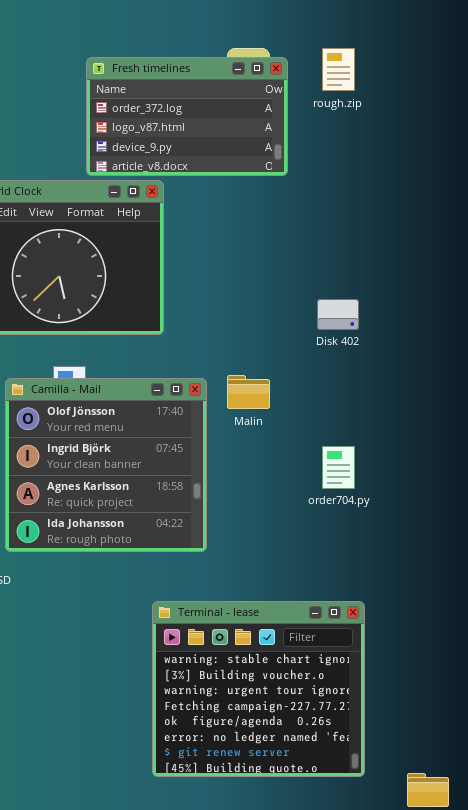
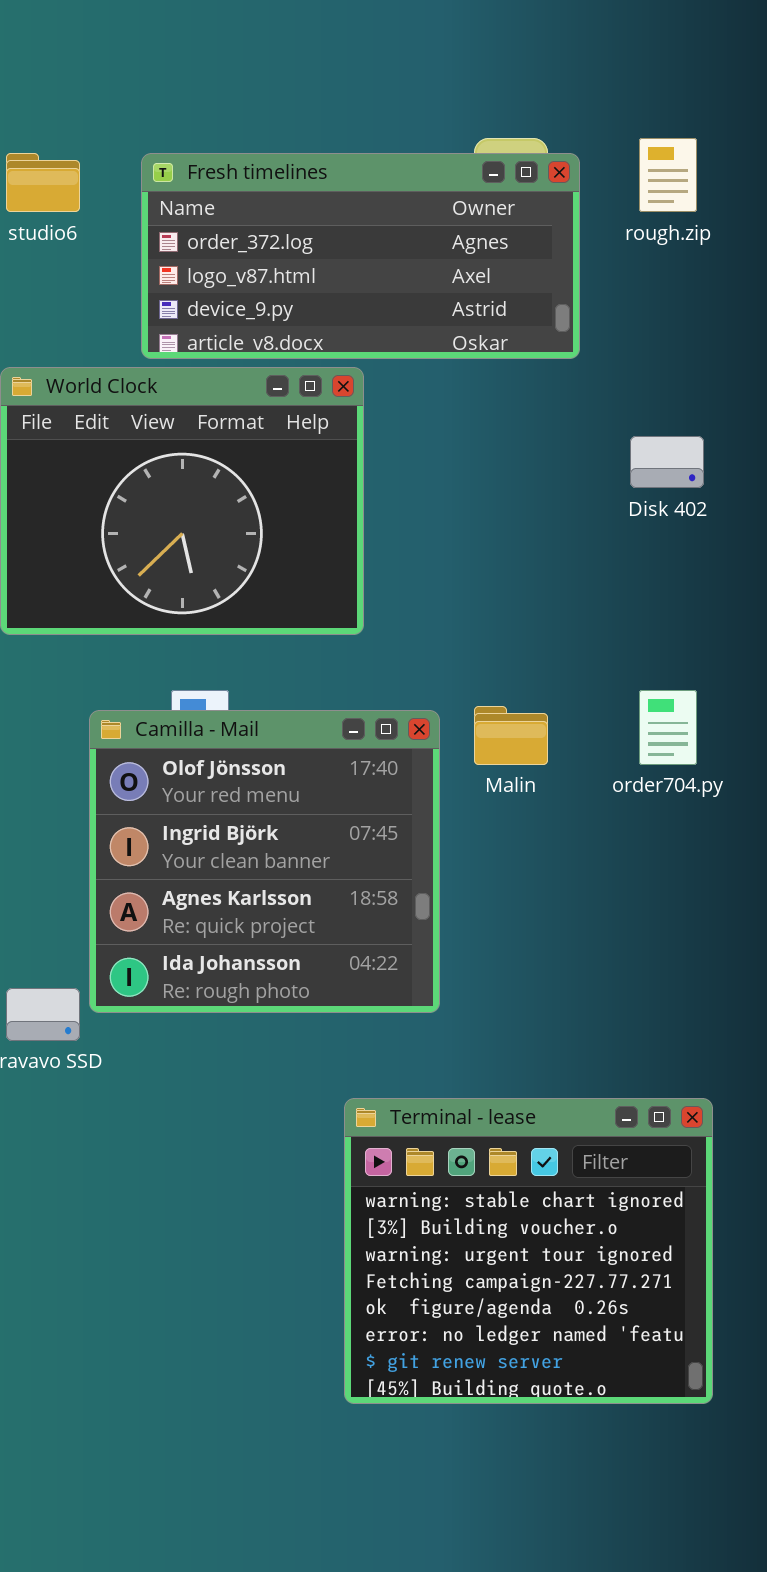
Fresh timelines: [86,57,288,176] -> [141,153,580,359], resized
Disk 402: [317,299,359,330] -> [630,436,704,488], moved
order704.py: [322,446,355,489] -> [639,690,697,765], moved

